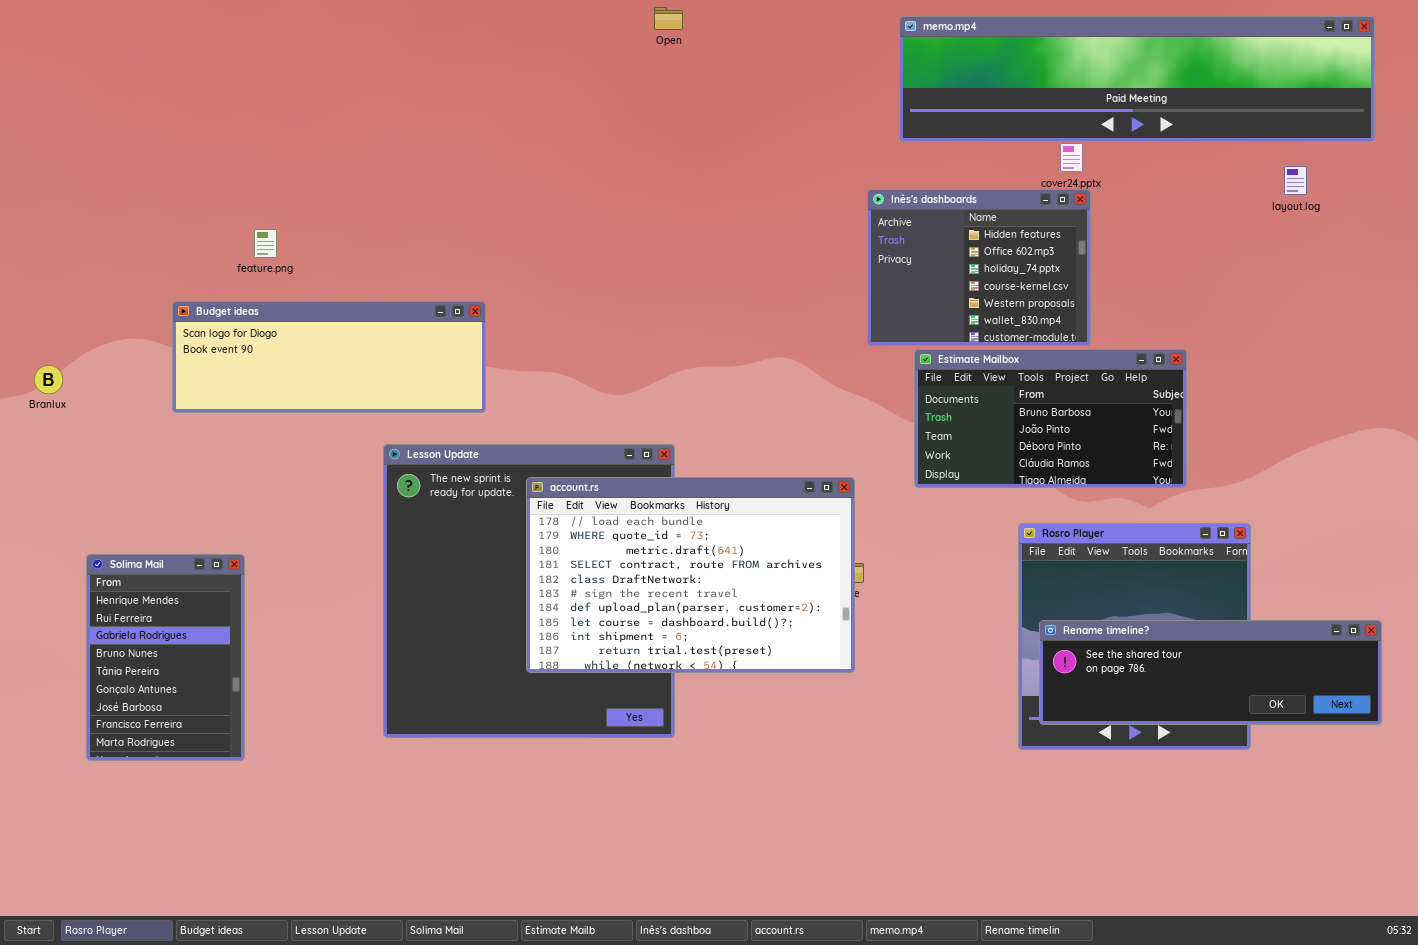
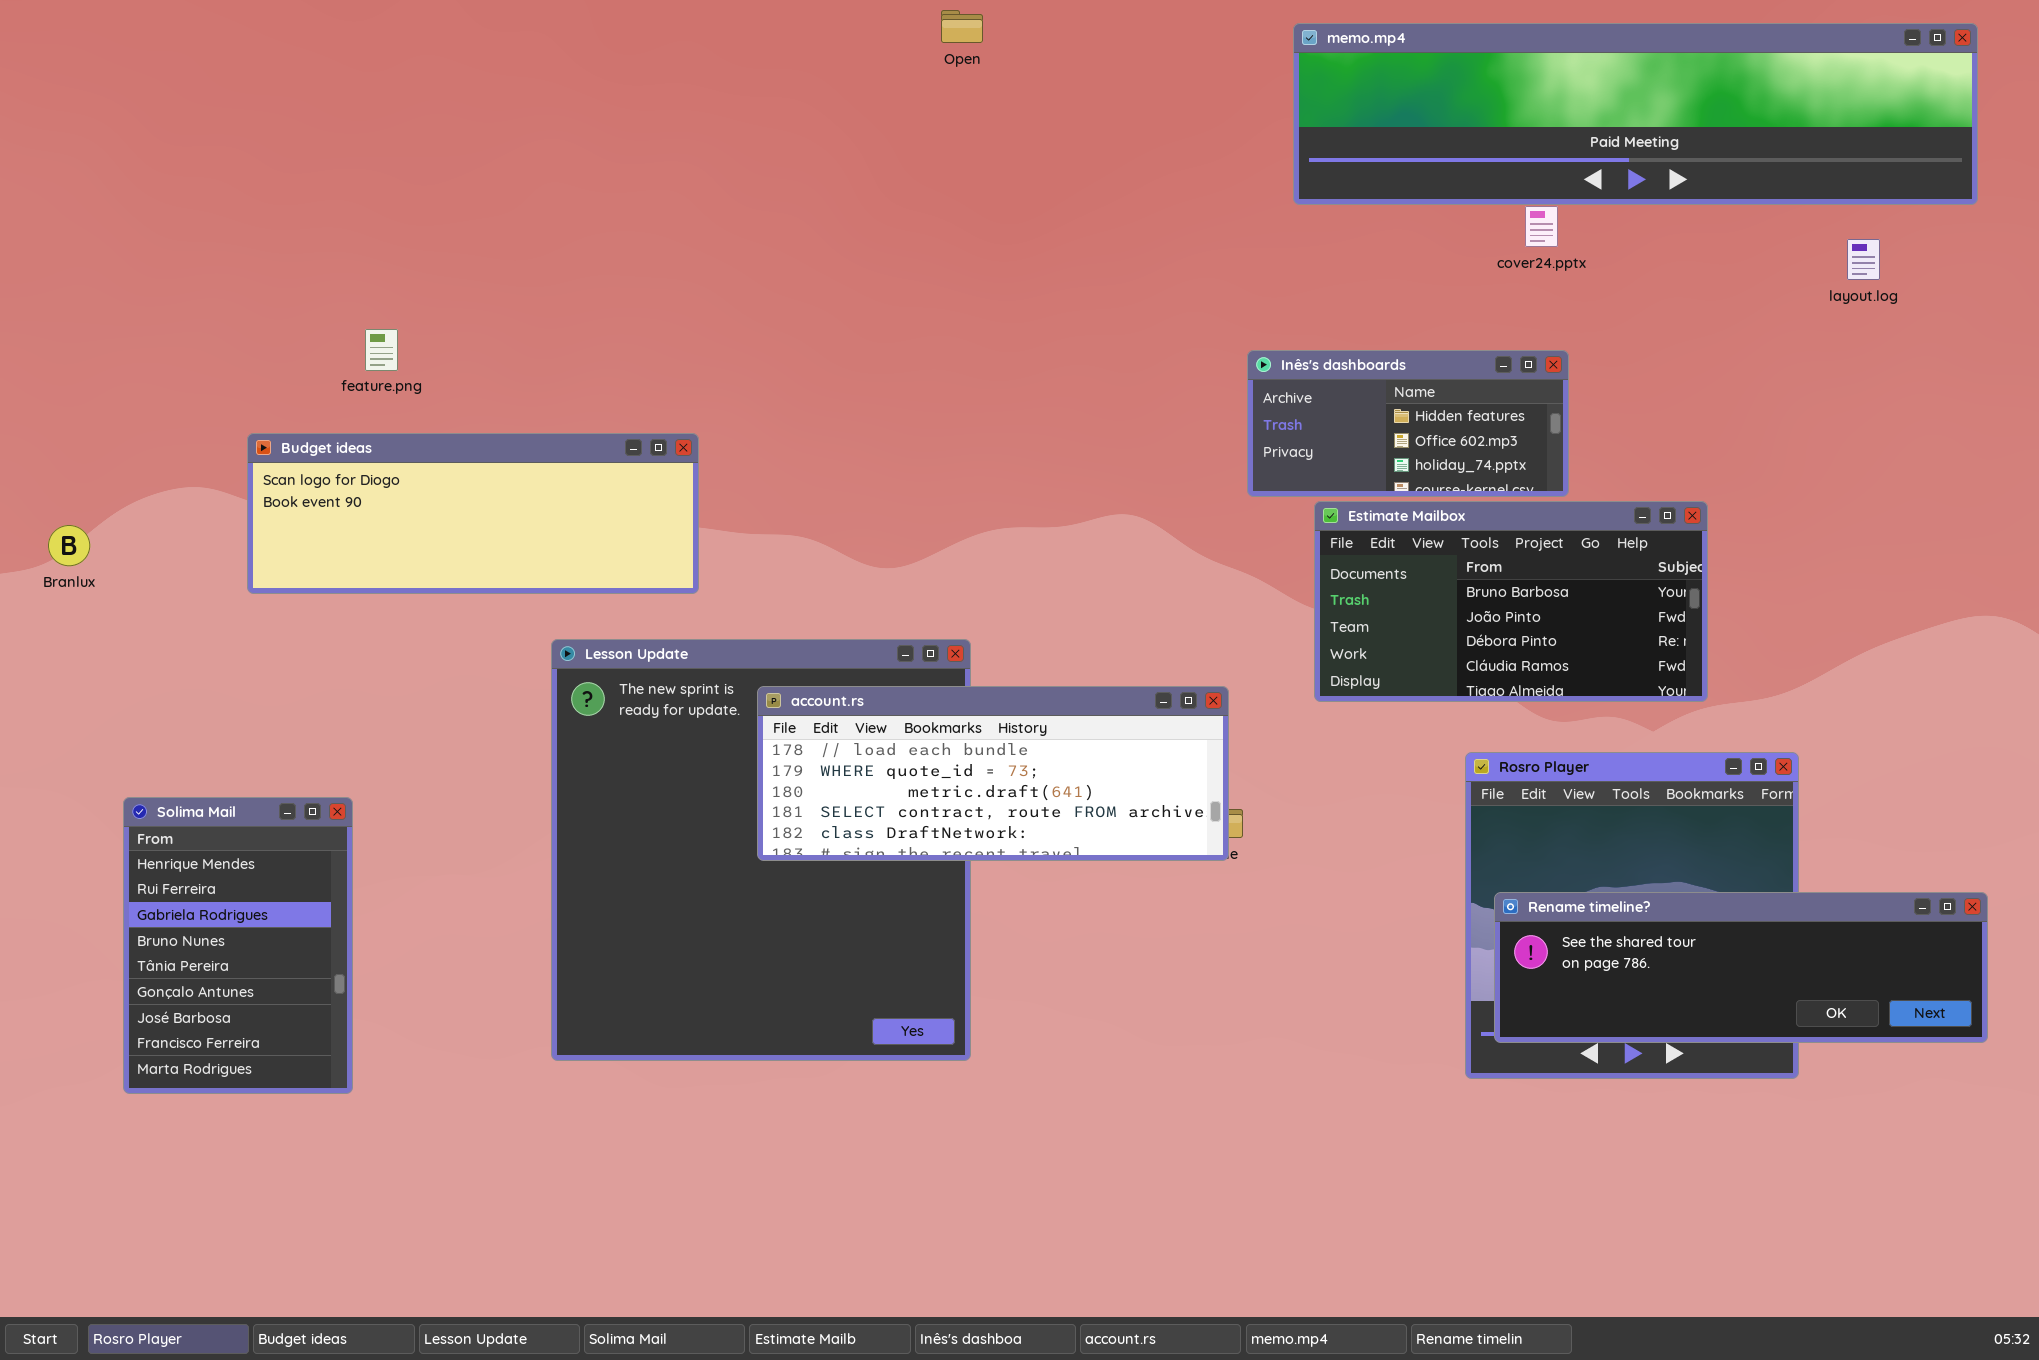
Inês's dashboards: [867,189,1091,346] -> [1247,350,1569,497], resized
account.rs: [526,477,855,673] -> [757,686,1229,861], resized

